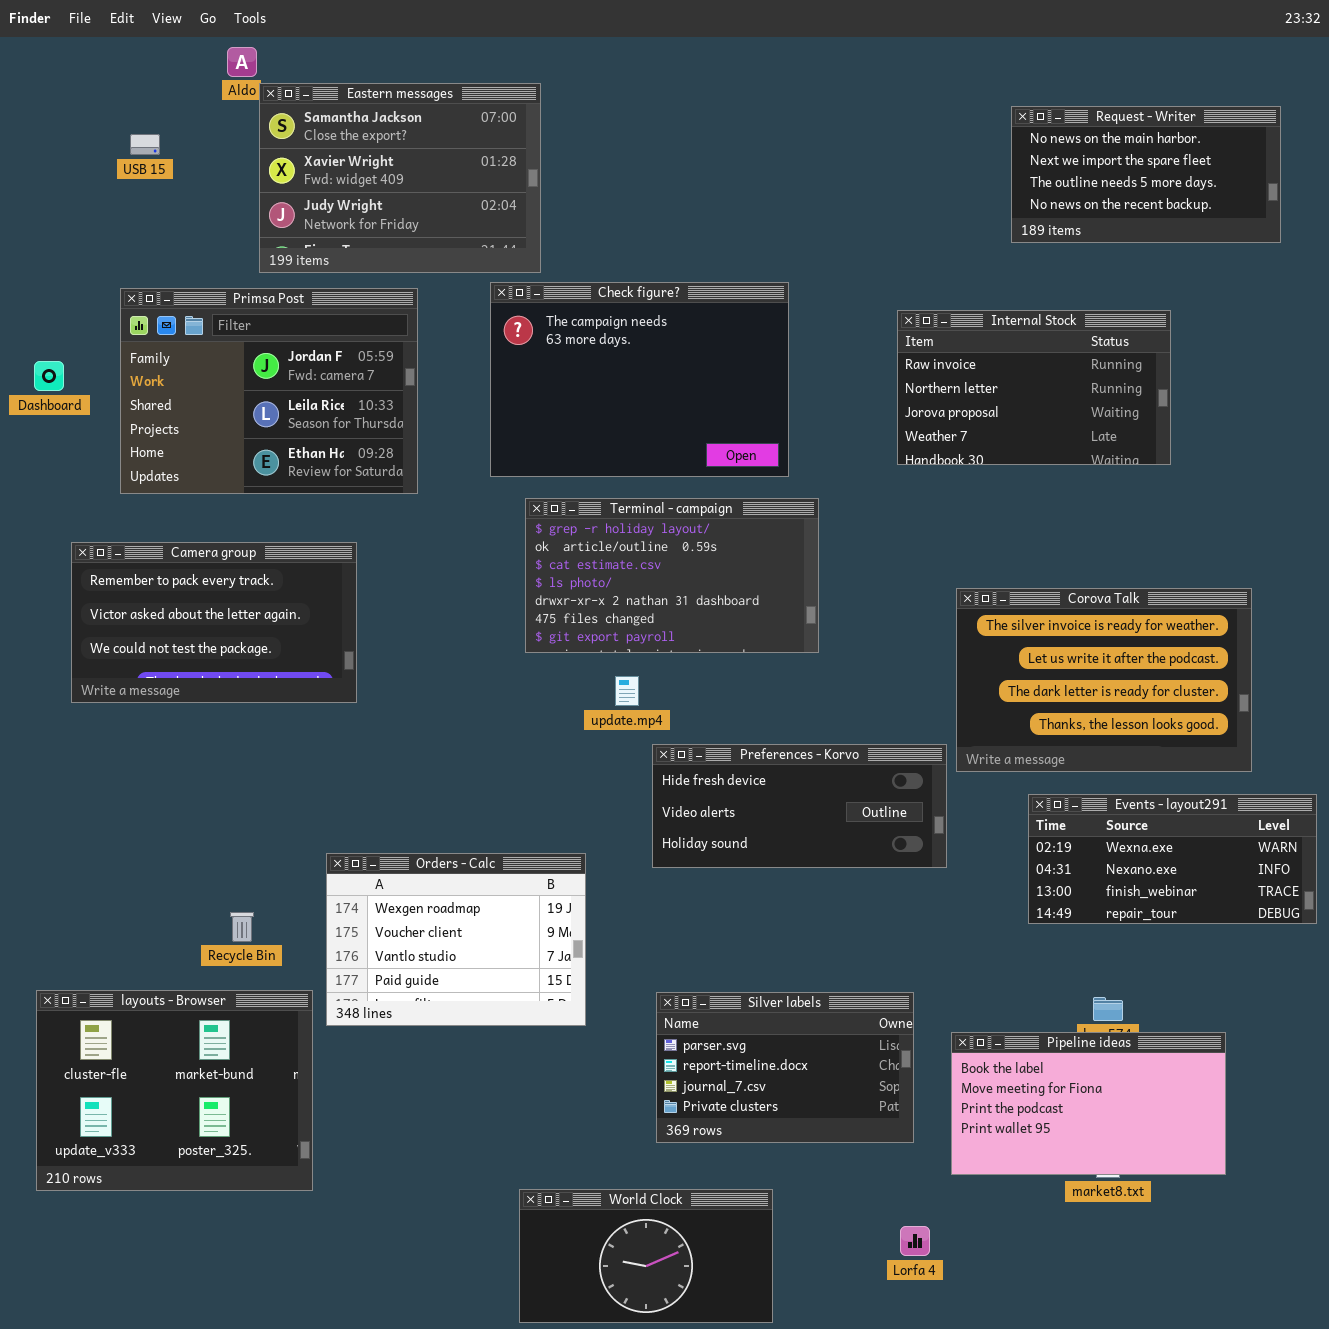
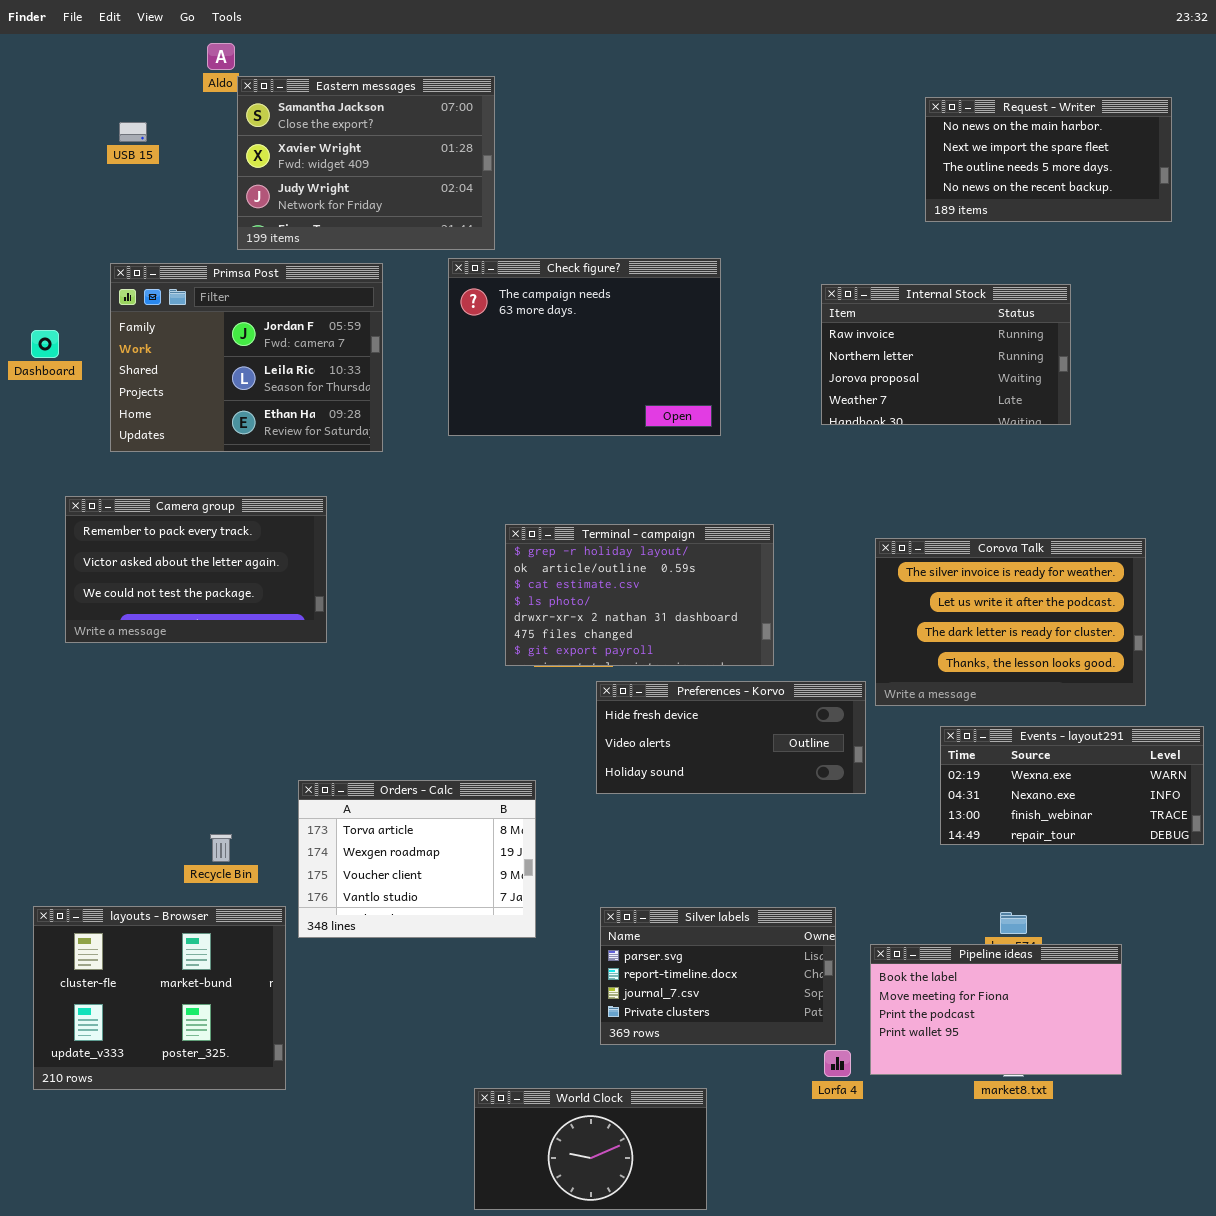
Terminal - campaign: [525,498,819,653] -> [505,524,774,666], moved
Orders - Calc: [326,853,586,1026] -> [298,780,536,938], scrolled up 1 row
Lorfa 4: [900,1226,930,1256] -> [824,1050,851,1077], moved

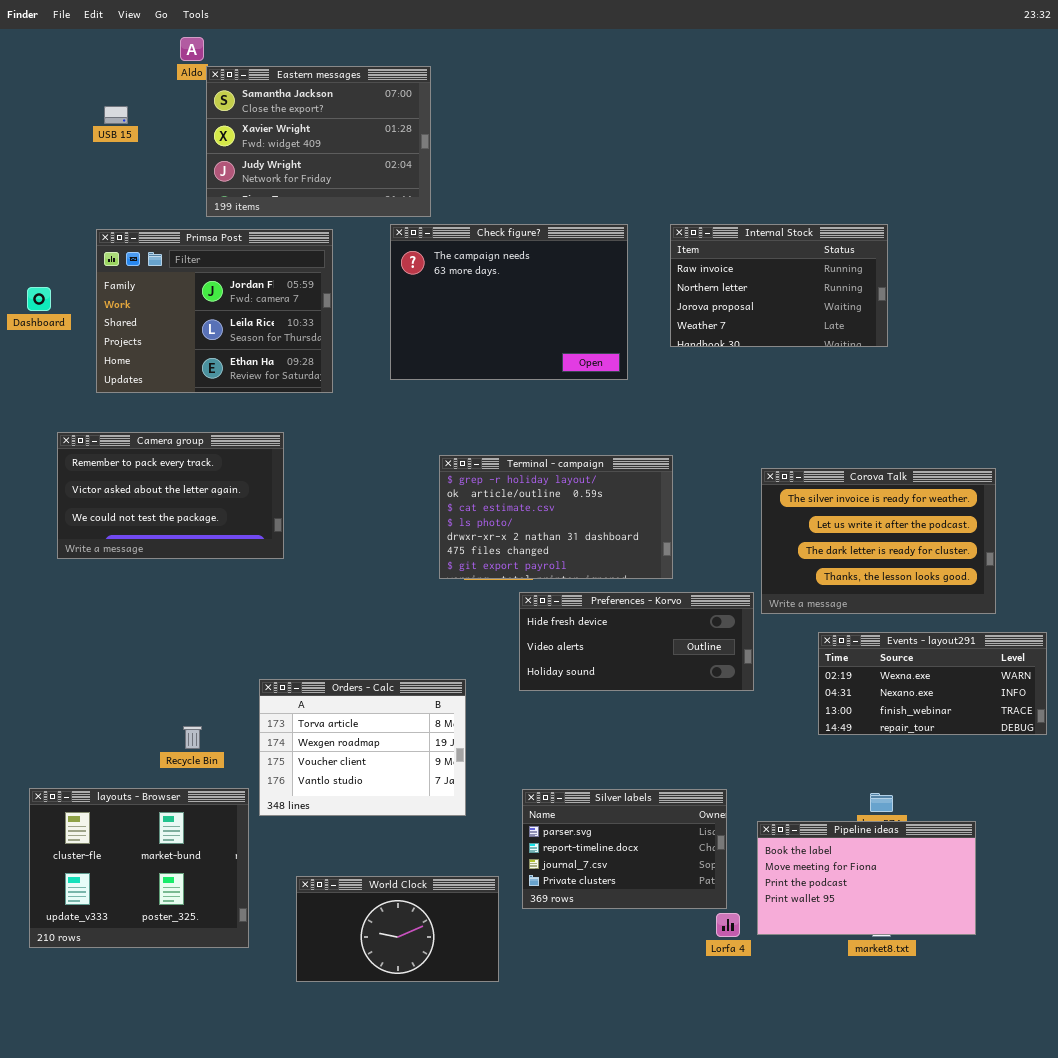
Request - Writer: [925,97,1172,222] -> none, closed
Internal Stock: [821,284,1071,425] -> [670,224,888,347], moved
World Clock: [474,1088,707,1210] -> [296,876,499,982], moved

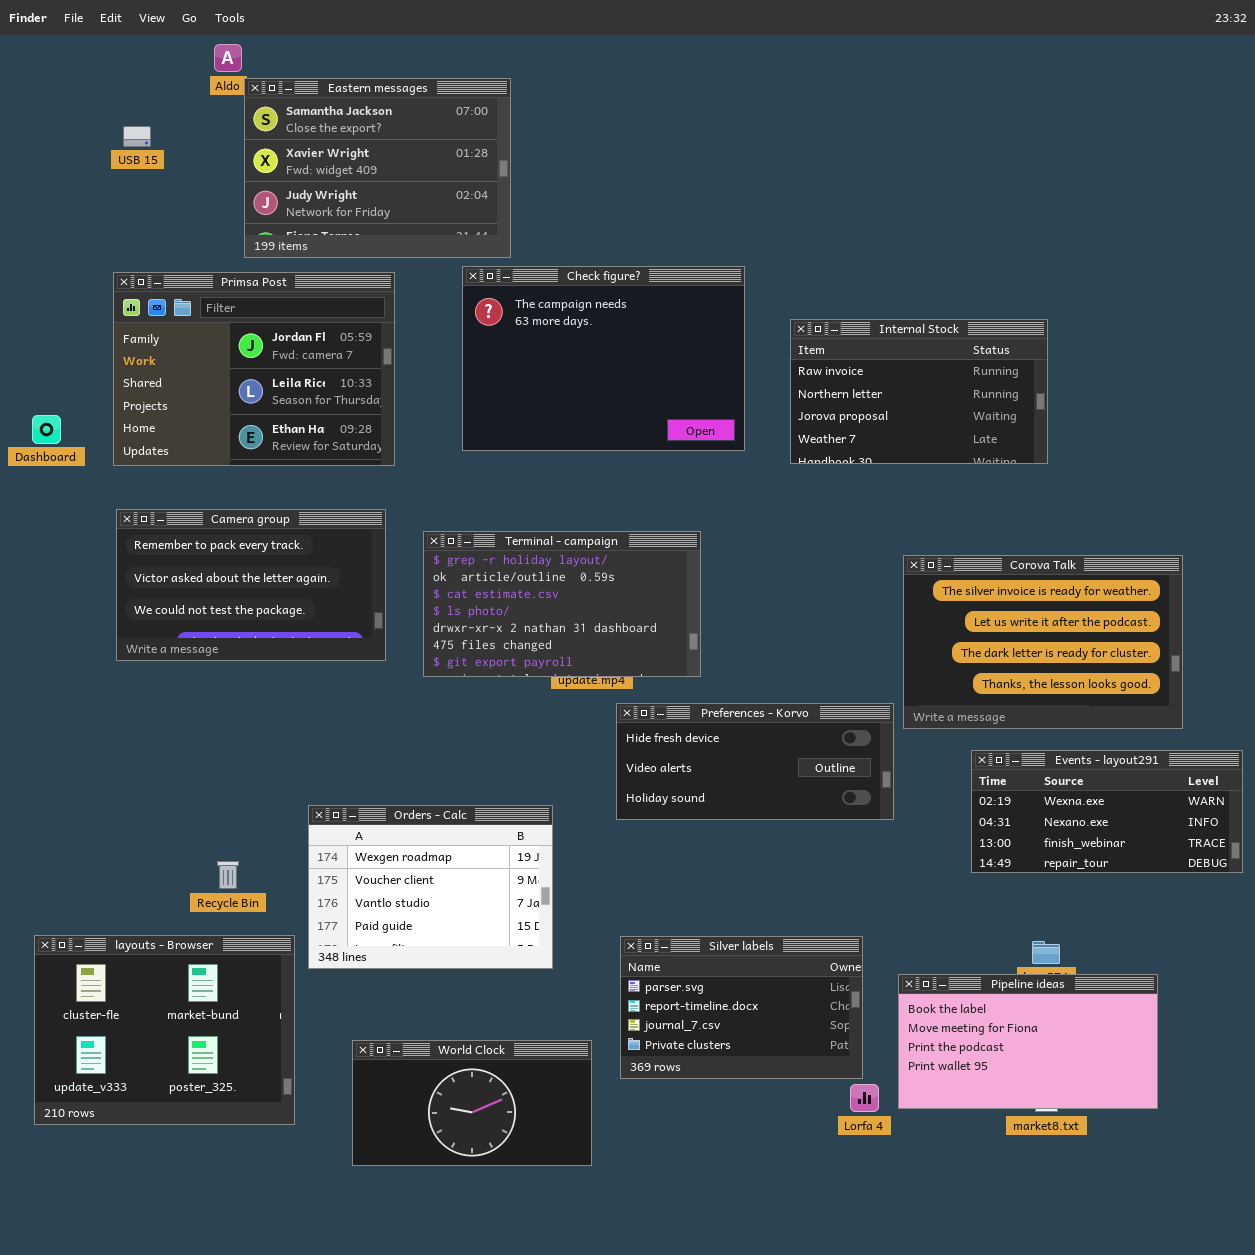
Internal Stock: [670,224,888,347] -> [790,319,1048,464], moved
Dashboard: [27,287,51,311] -> [32,415,61,444], moved
Camera group: [57,432,284,559] -> [116,509,386,661], moved
Terminal - campaign: [439,455,673,579] -> [423,531,701,677], moved
Orders - Calc: [259,679,466,816] -> [308,805,553,969], scrolled down 1 row

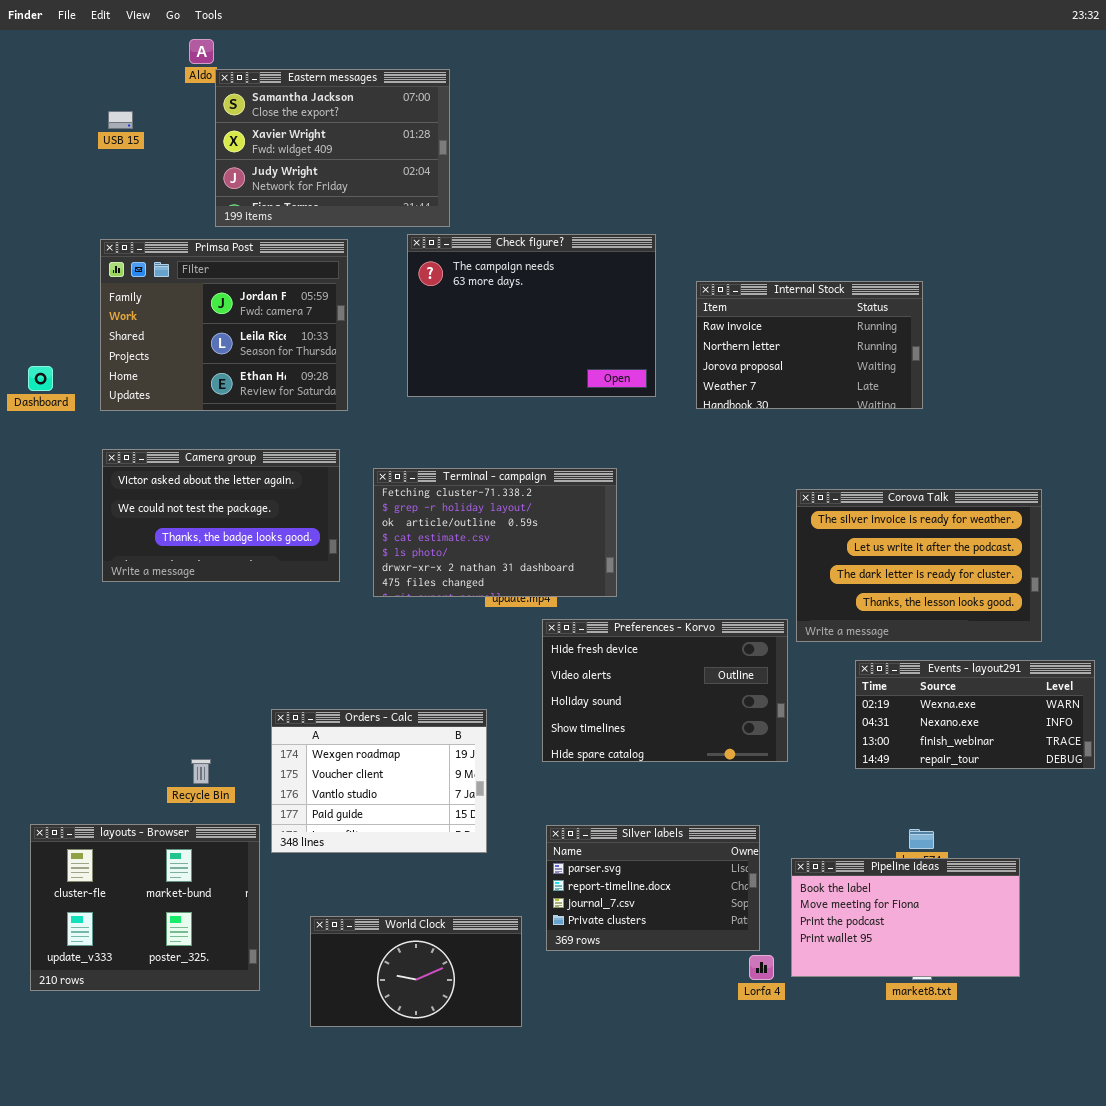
Camera group: [116,509,386,661] -> [102,449,340,582], scrolled down 1 row
Terminal - campaign: [423,531,701,677] -> [373,468,617,597], scrolled up 1 row
Preferences - Korvo: [616,703,894,820] -> [542,619,788,762], resized

